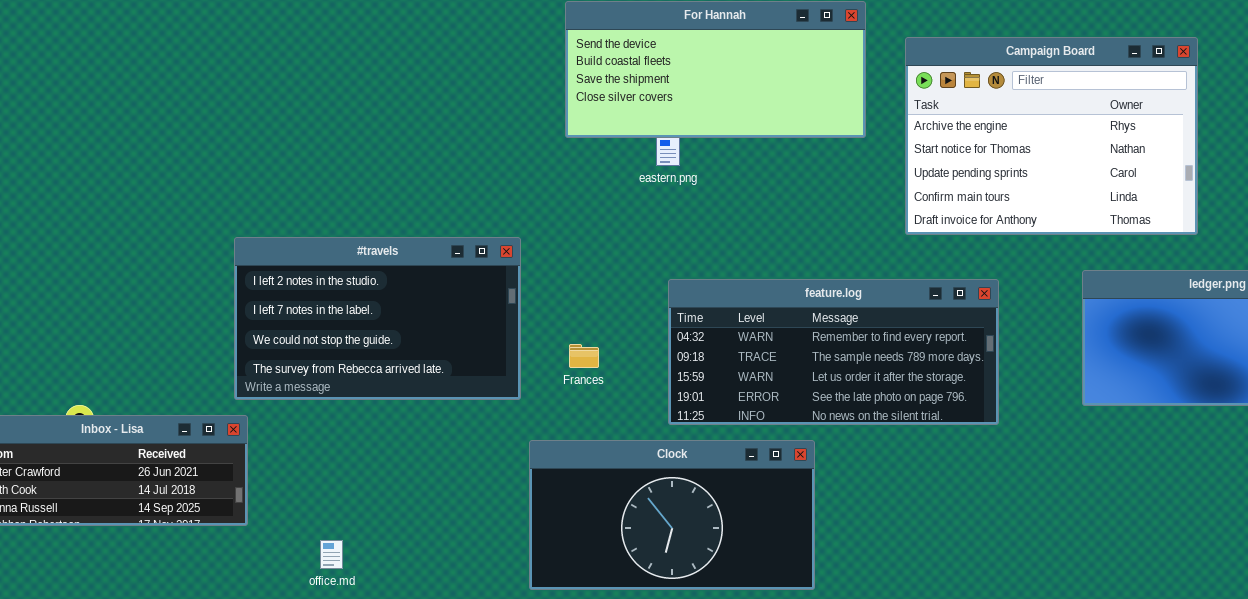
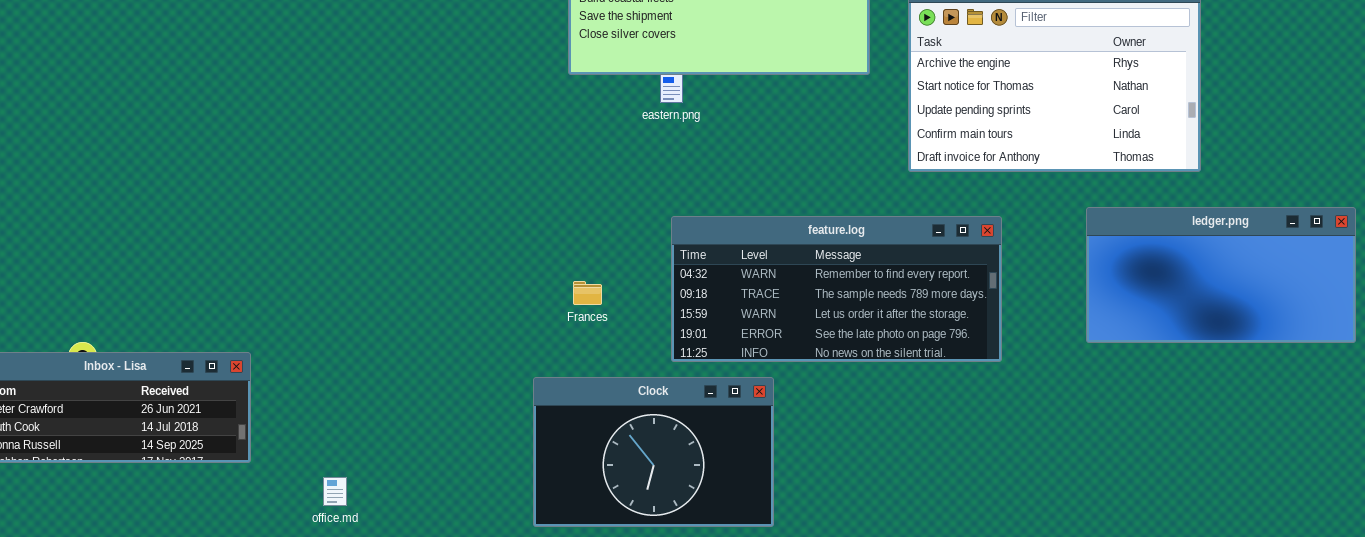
#travels: [234,237,521,400] -> none, closed
Clock: [529,440,815,590] -> [533,377,774,527], resized

